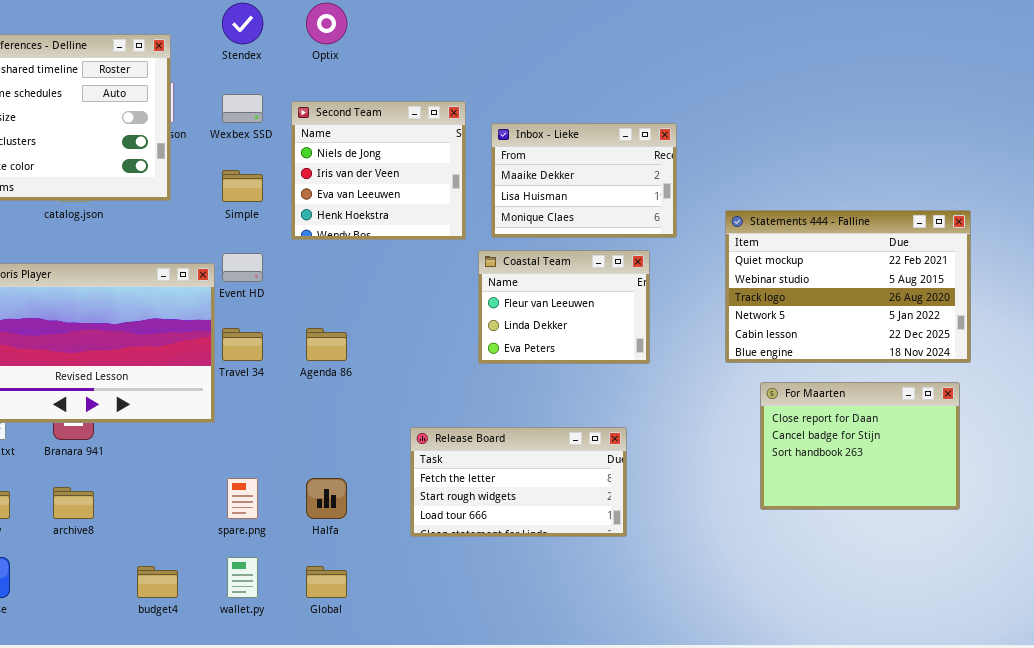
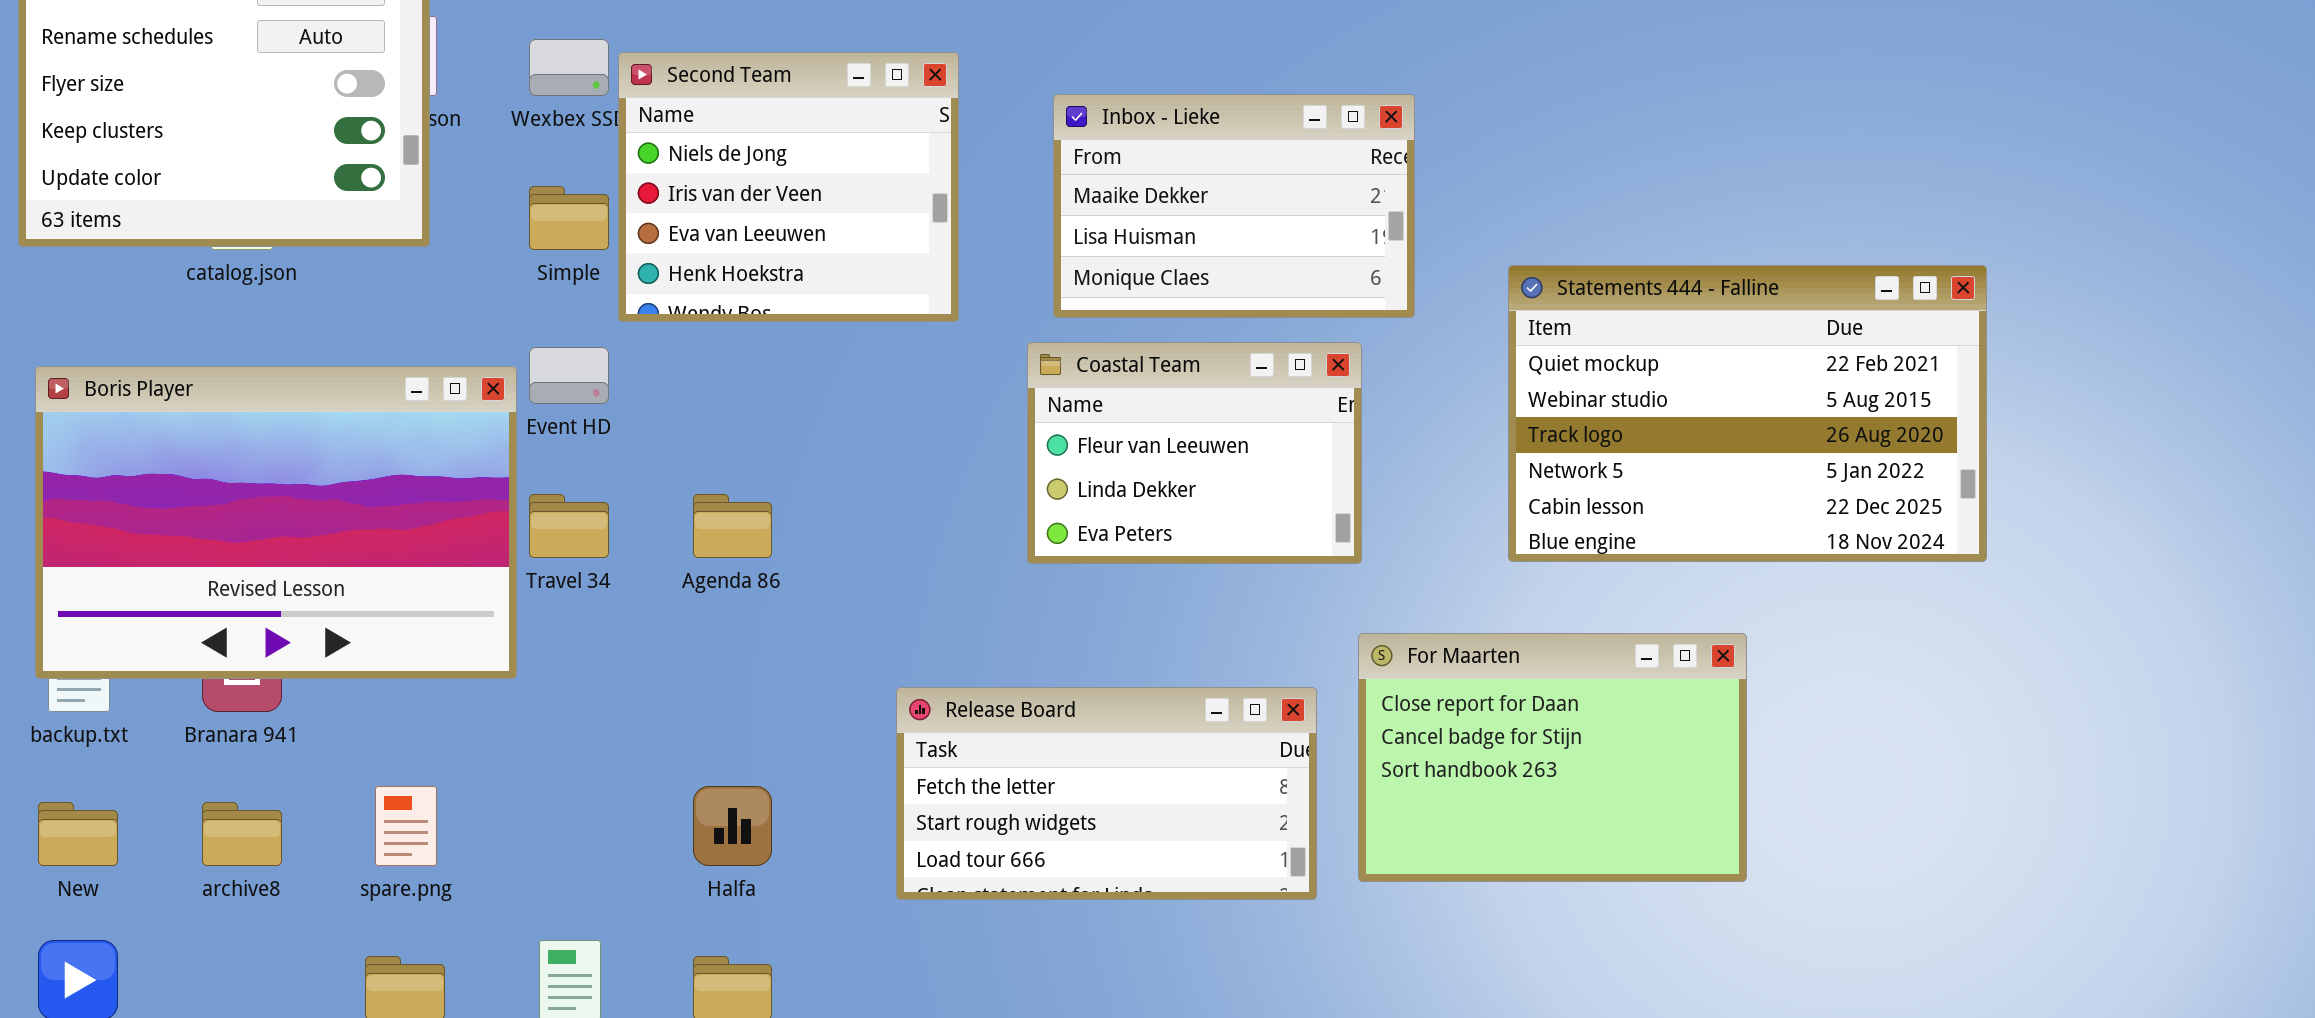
Second Team: [291,101,466,240] -> [618,52,959,322], moved
For Maarten: [760,382,960,510] -> [1358,633,1747,882], moved
spare.png: [227,478,258,519] -> [375,786,437,866], moved

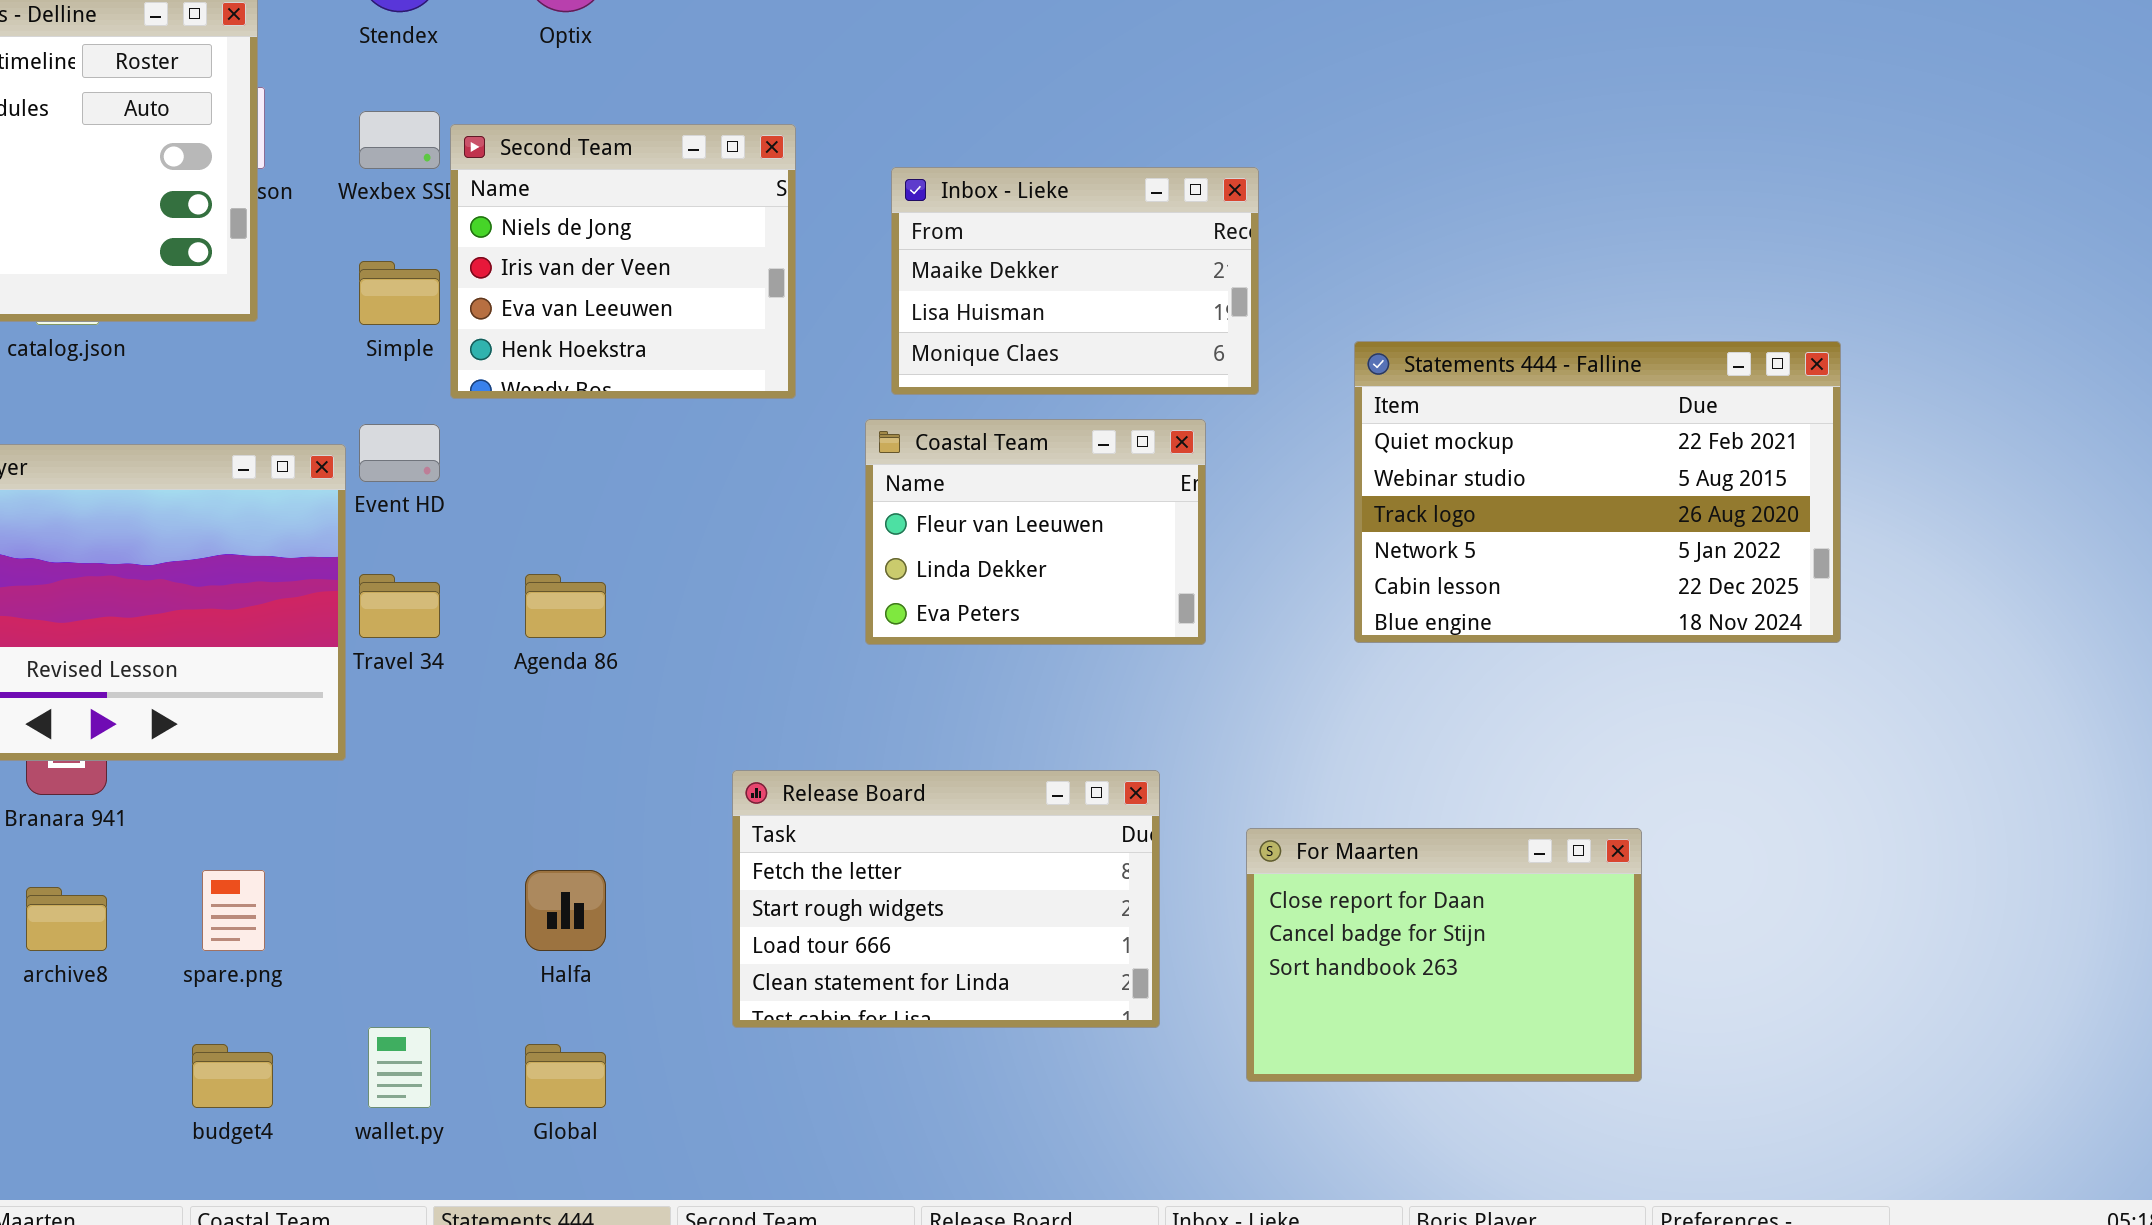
For Maarten: [1358,633,1747,882] -> [1246,828,1642,1082], moved
Release Board: [896,687,1317,900] -> [732,770,1160,1028], resized

